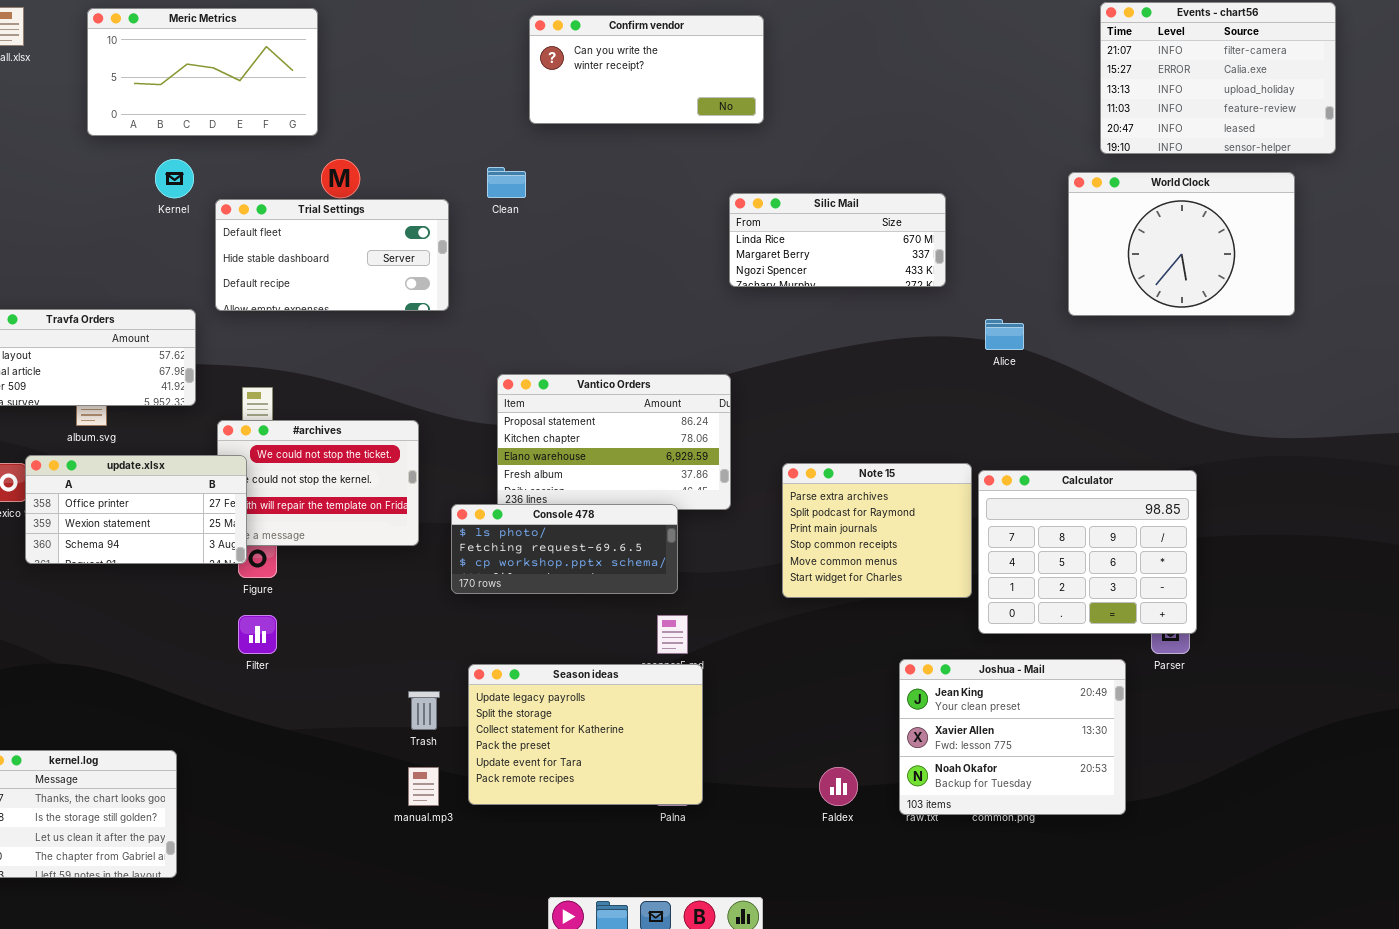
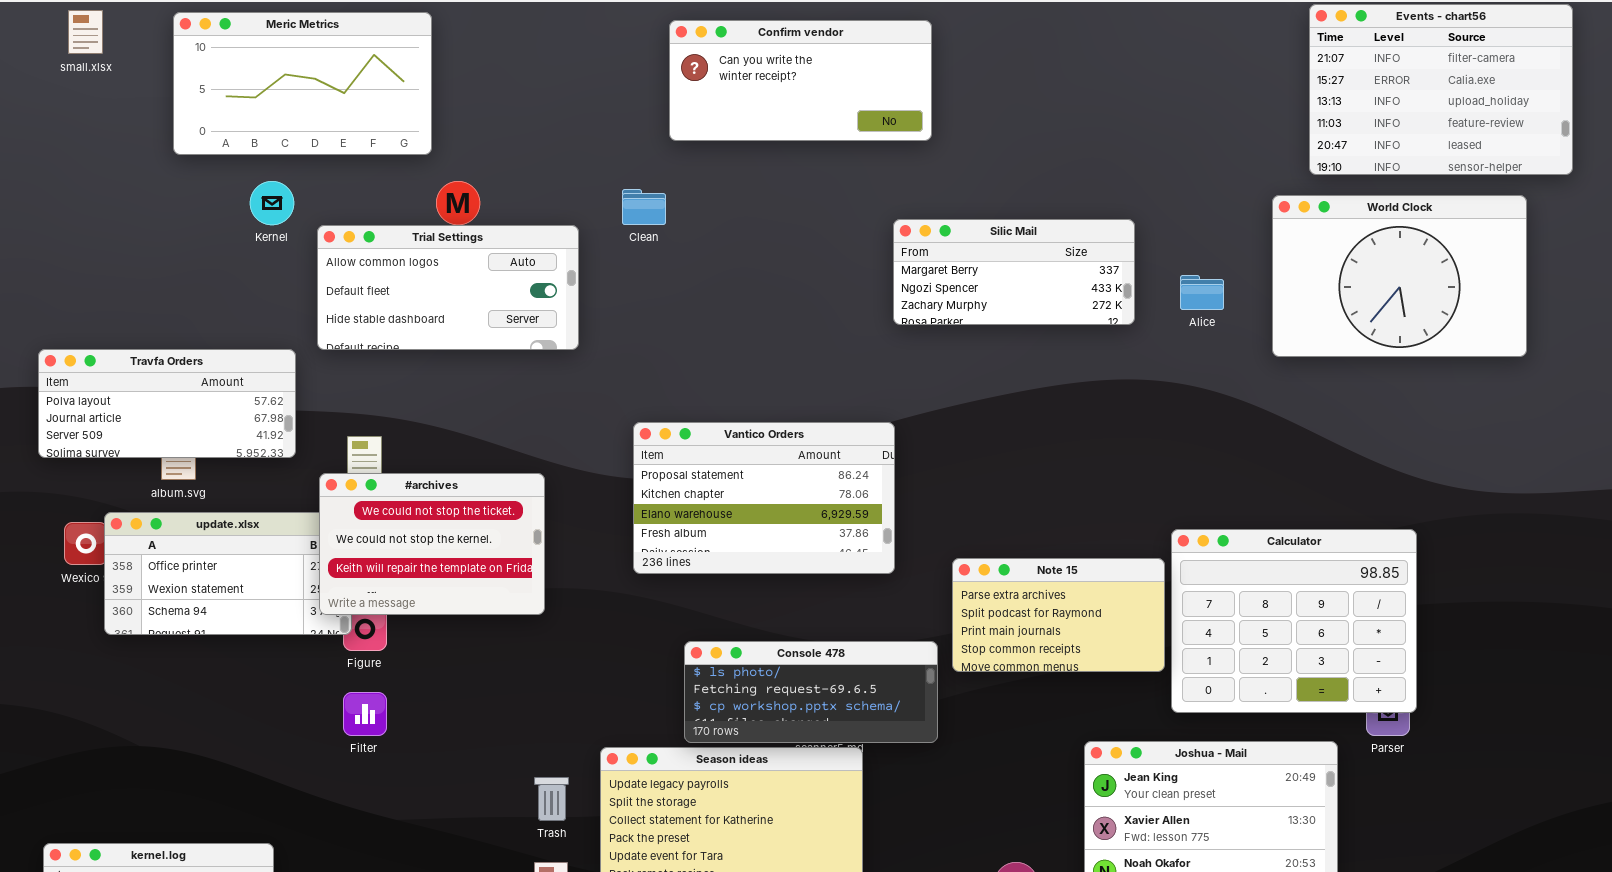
Silic Mail: [729,193,946,287] -> [893,219,1135,325], scrolled down 1 row
Trial Settings: [215,199,449,311] -> [317,225,579,350], scrolled up 1 row
Alice: [985,319,1024,350] -> [1180,275,1224,310], moved
#archives: [217,420,419,546] -> [319,473,545,615], raised
Note 15: [782,463,972,598] -> [952,558,1165,672], resized
Console 478: [451,504,678,594] -> [684,641,938,743], moved

